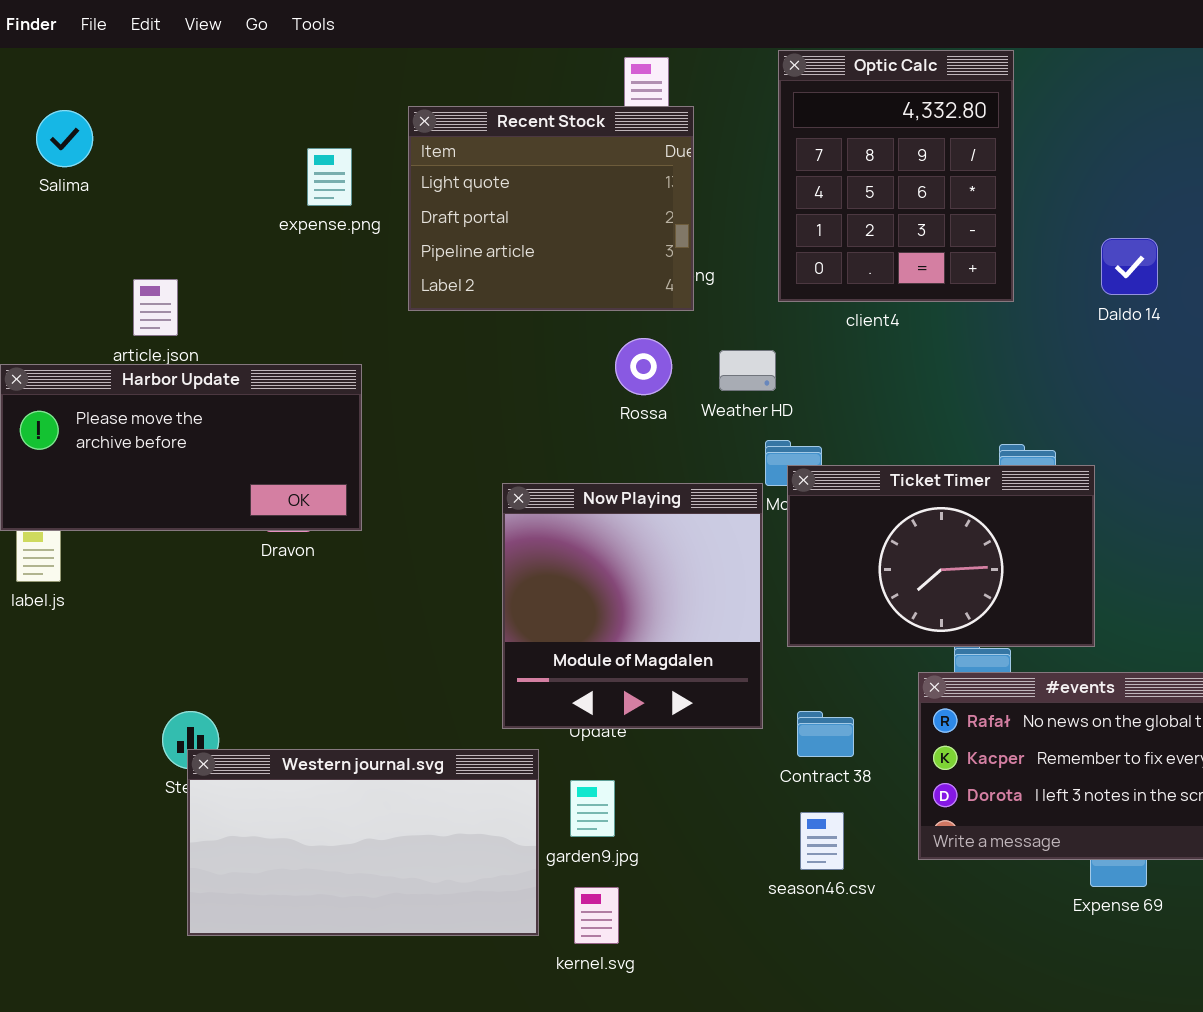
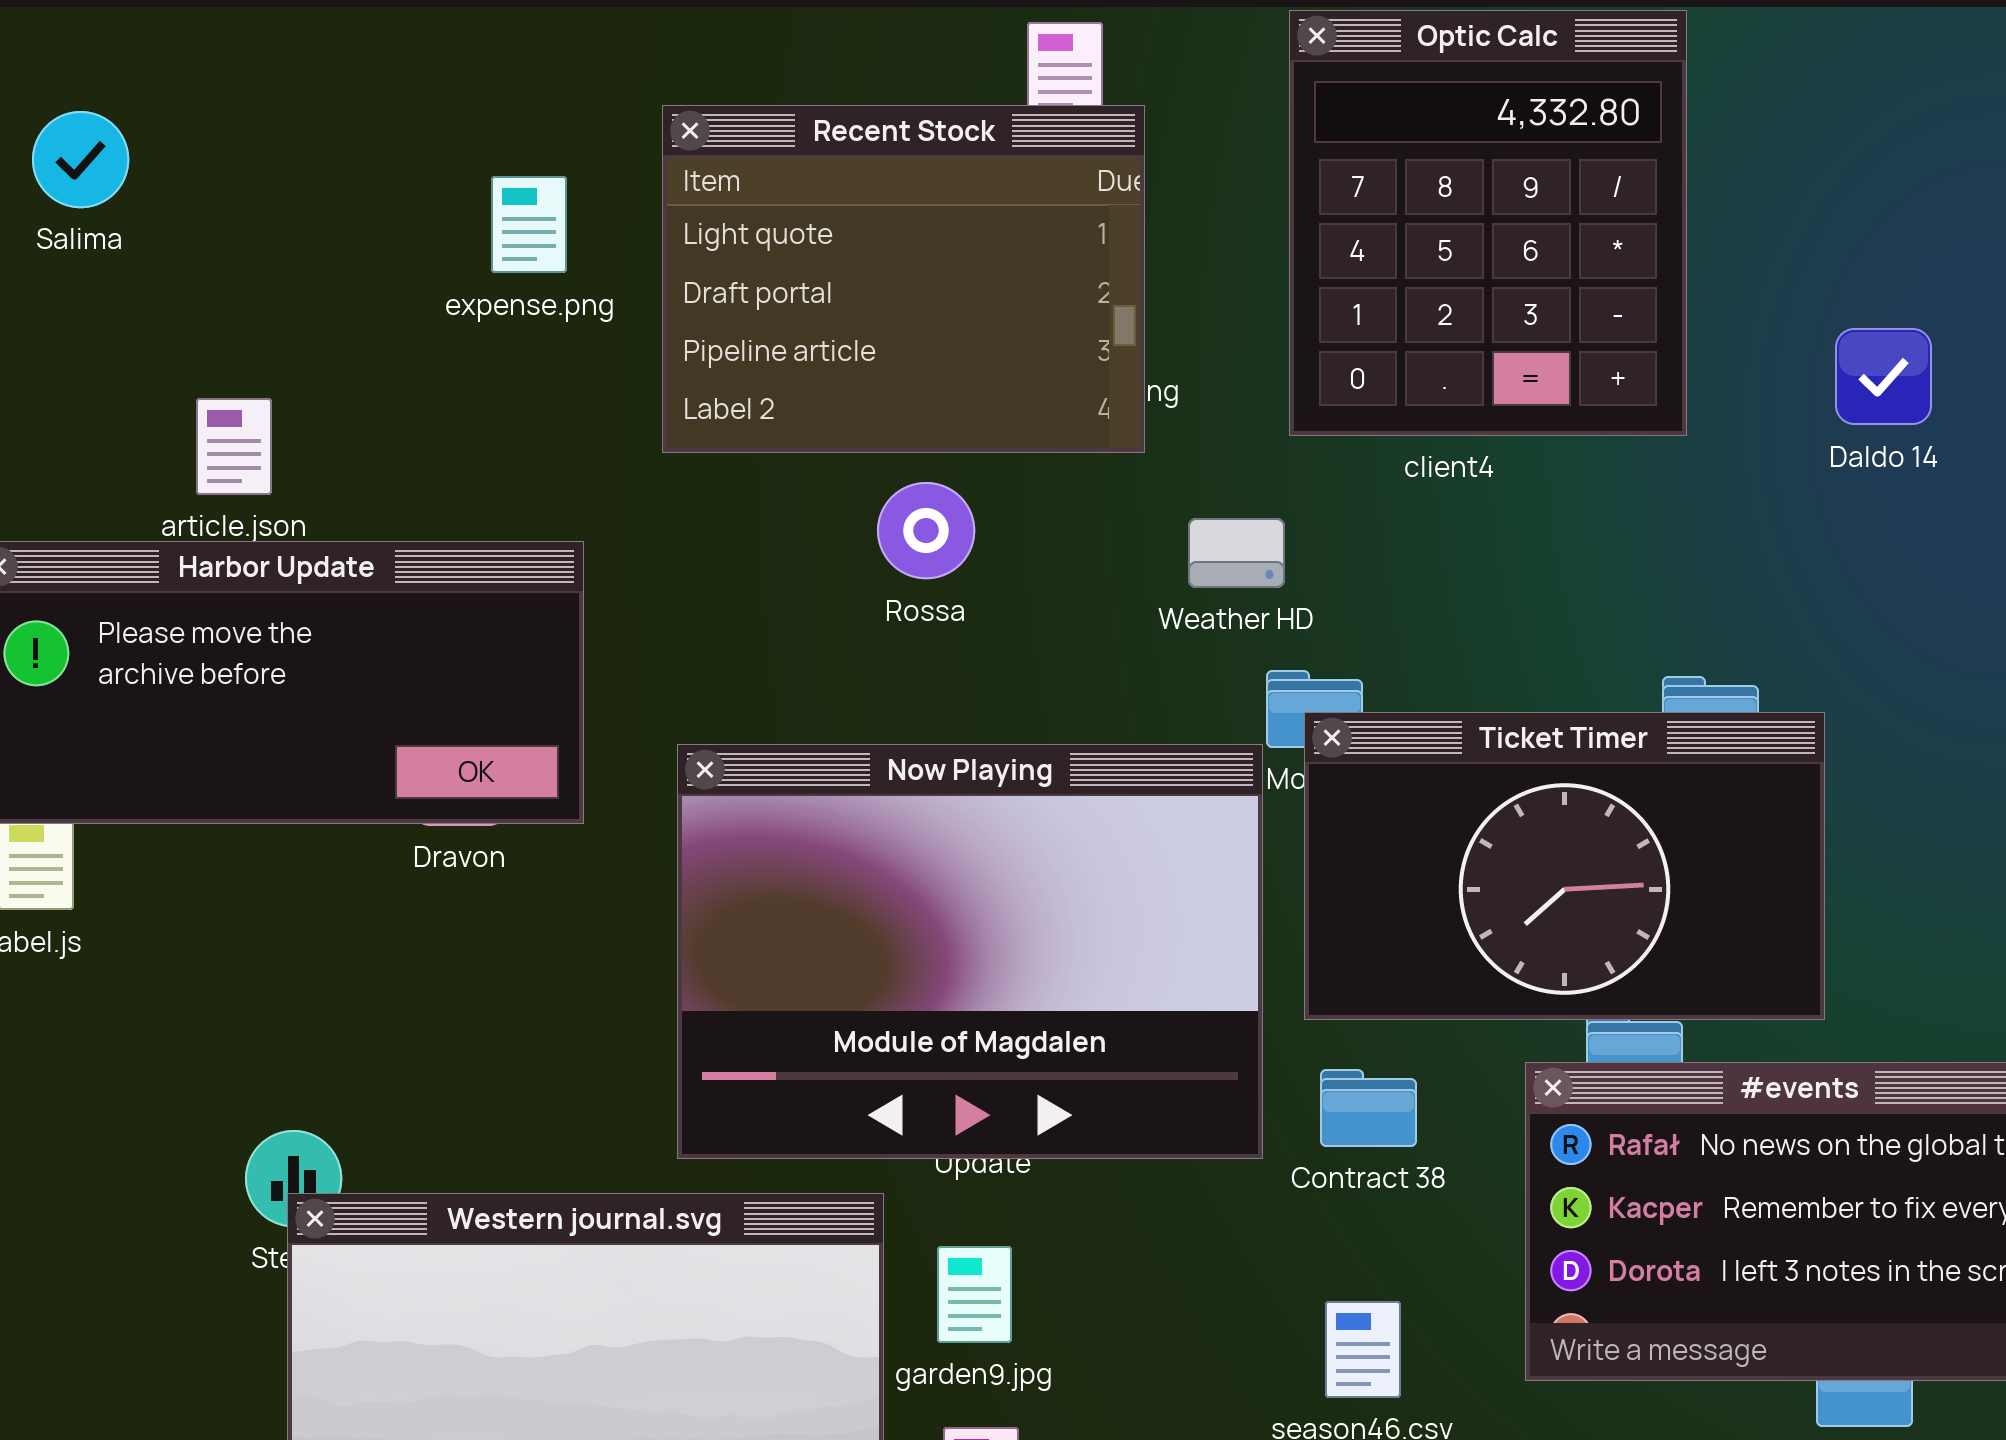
Rossa: [615,338,672,395] -> [877,482,975,579], moved
Now Playing: [502,483,763,729] -> [677,744,1263,1159], resized
Contract 38: [797,711,854,757] -> [1320,1069,1417,1147], moved

